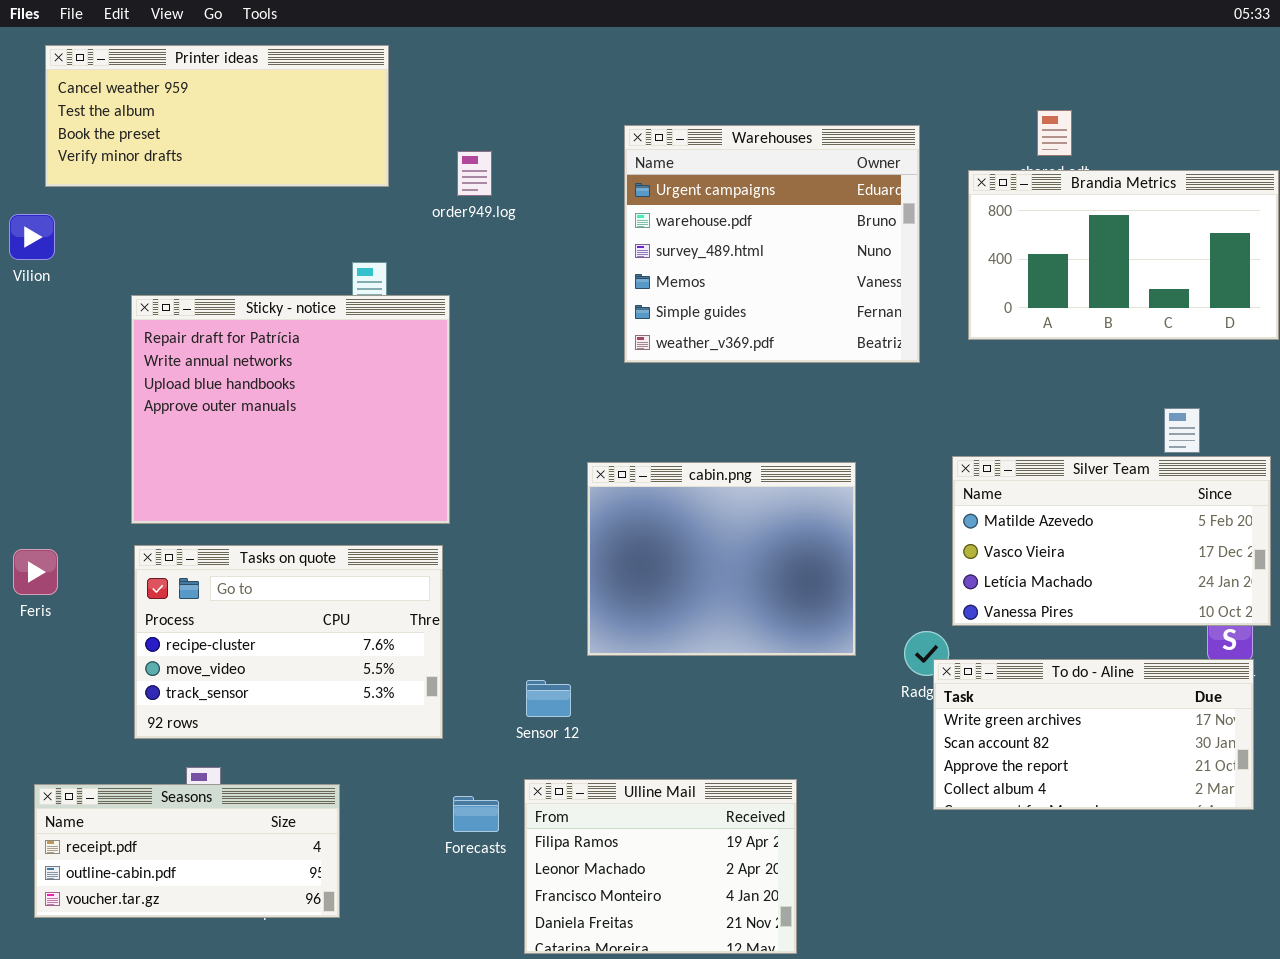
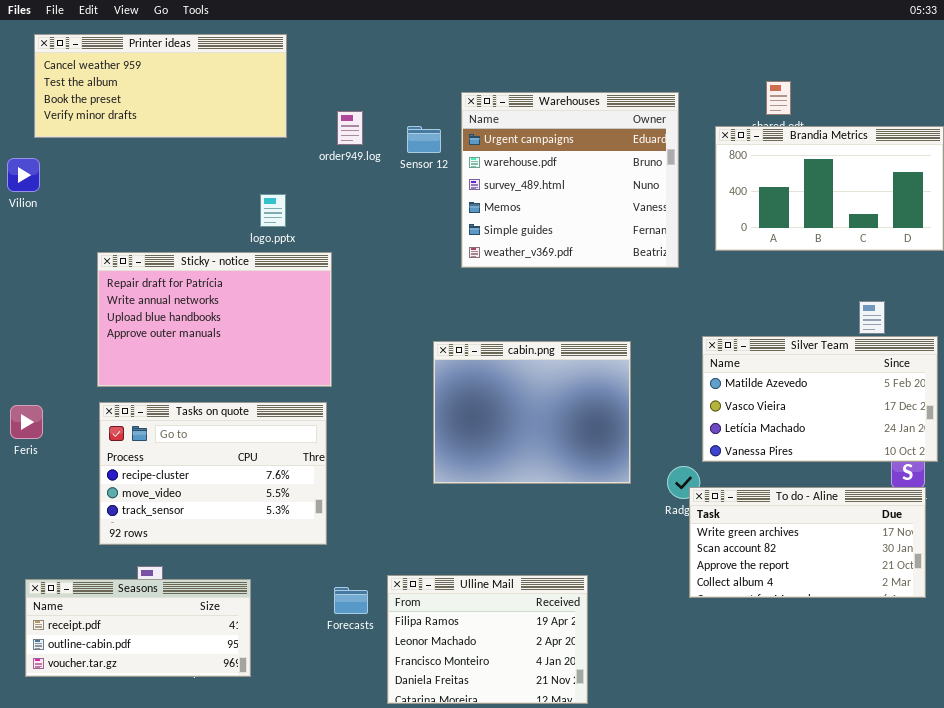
Sticky - notice: [131,295,450,524] -> [97,252,332,387], resized
Sensor 12: [526,680,571,717] -> [407,126,441,153], moved

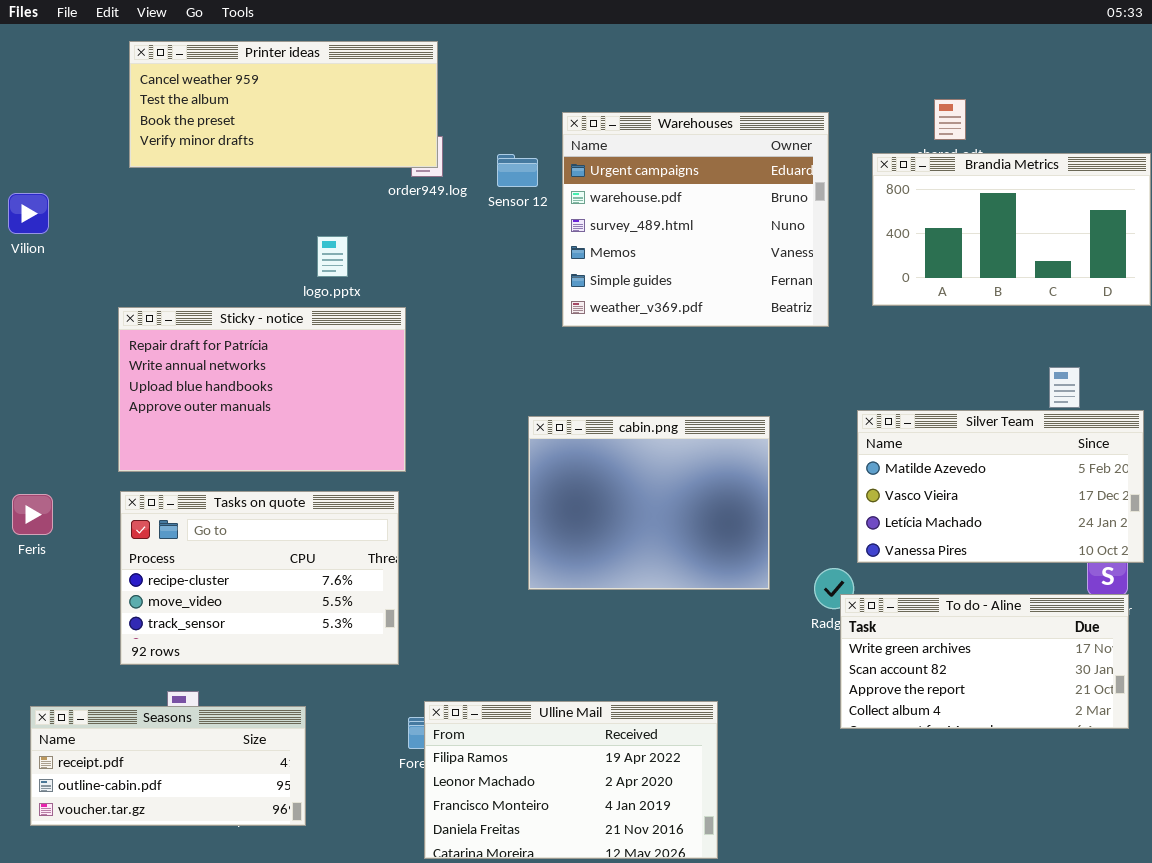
Printer ideas: [34,34,287,138] -> [129,41,438,168], moved
Ulline Mail: [387,575,588,704] -> [424,701,718,859], resized

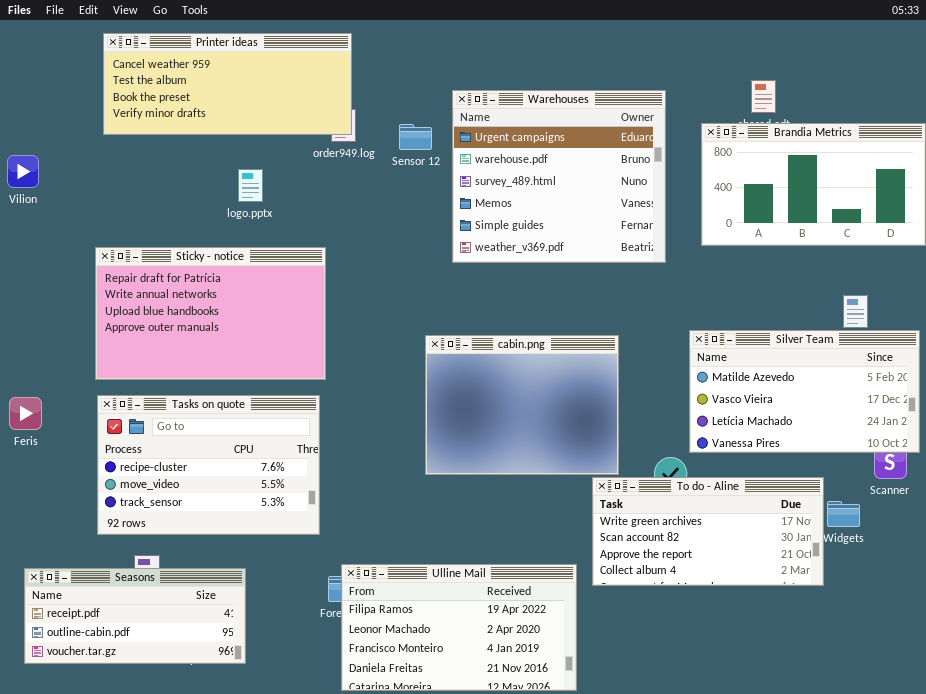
logo.pptx: [317,236,348,277] -> [238,169,263,202], moved
To do - Aline: [840,594,1129,729] -> [592,477,824,586], moved

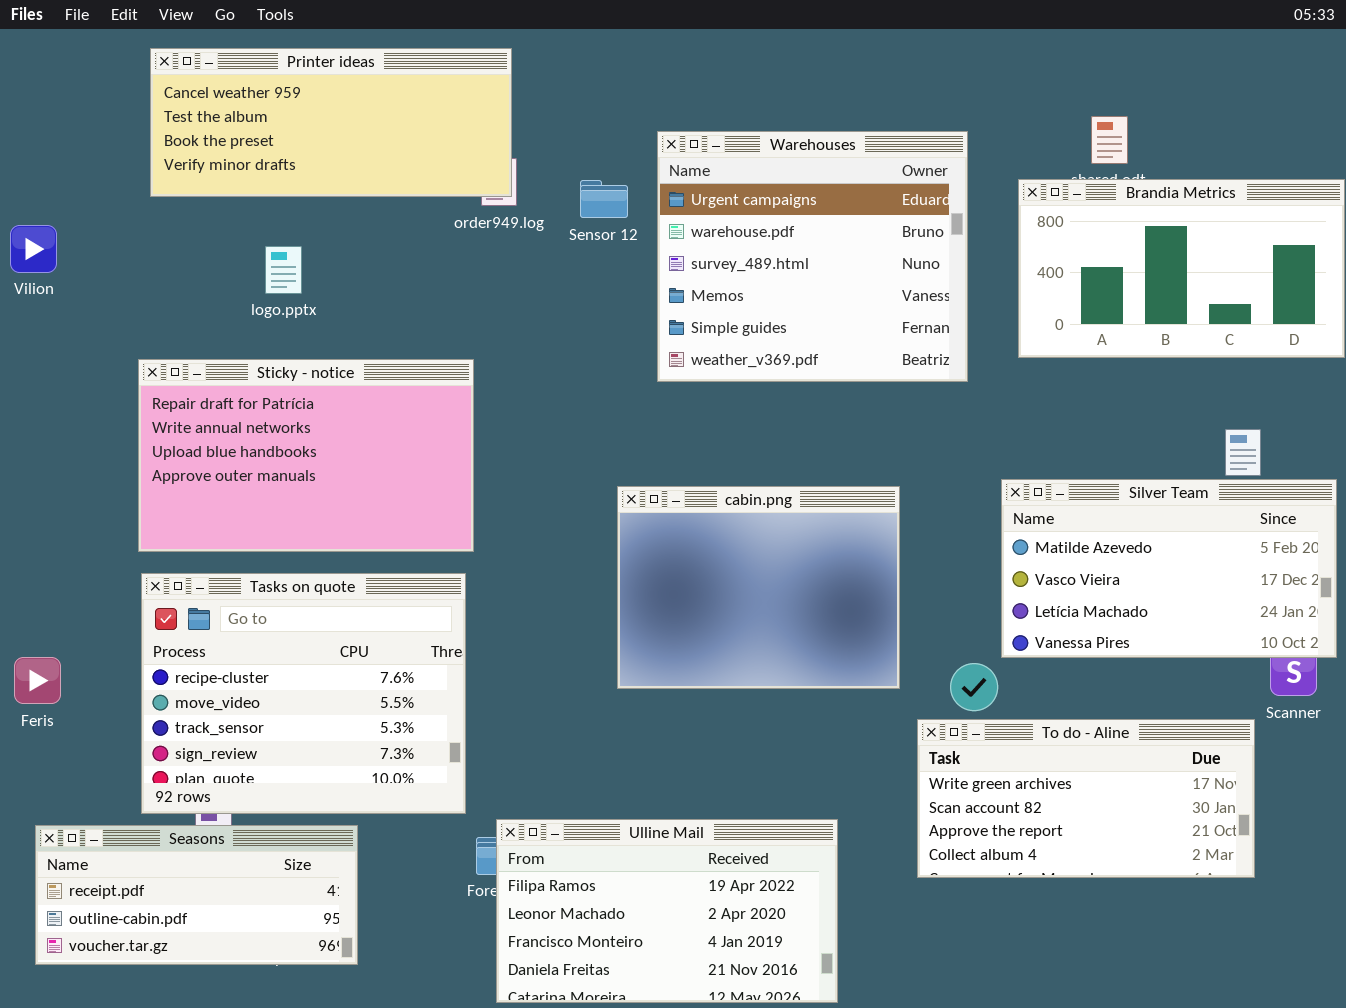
logo.pptx: [238,169,263,202] -> [265,246,302,294], moved
Tasks on quote: [97,395,320,535] -> [141,573,466,814], resized
Feris: [9,397,42,430] -> [14,657,61,704], moved
To do - Aline: [592,477,824,586] -> [917,719,1255,878], moved

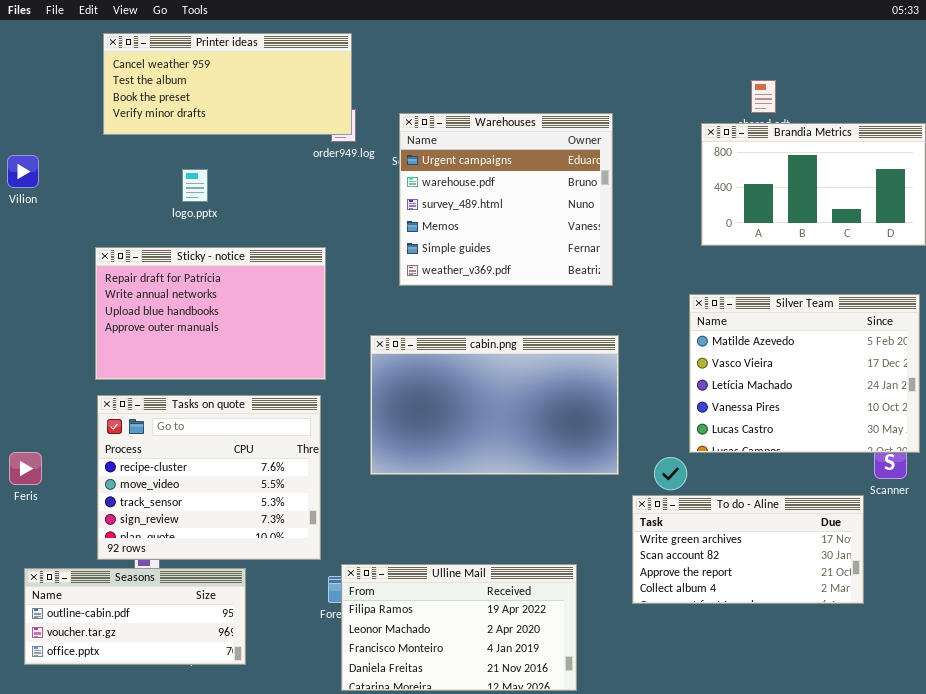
Warehouses: [657,131,968,382] -> [399,113,613,286], moved
Silver Team: [1001,479,1337,658] -> [689,294,920,453], resized
cabin.png: [617,486,900,689] -> [370,335,619,475], resized
Seasons: [35,825,358,965] -> [24,568,246,665], scrolled down 1 row

